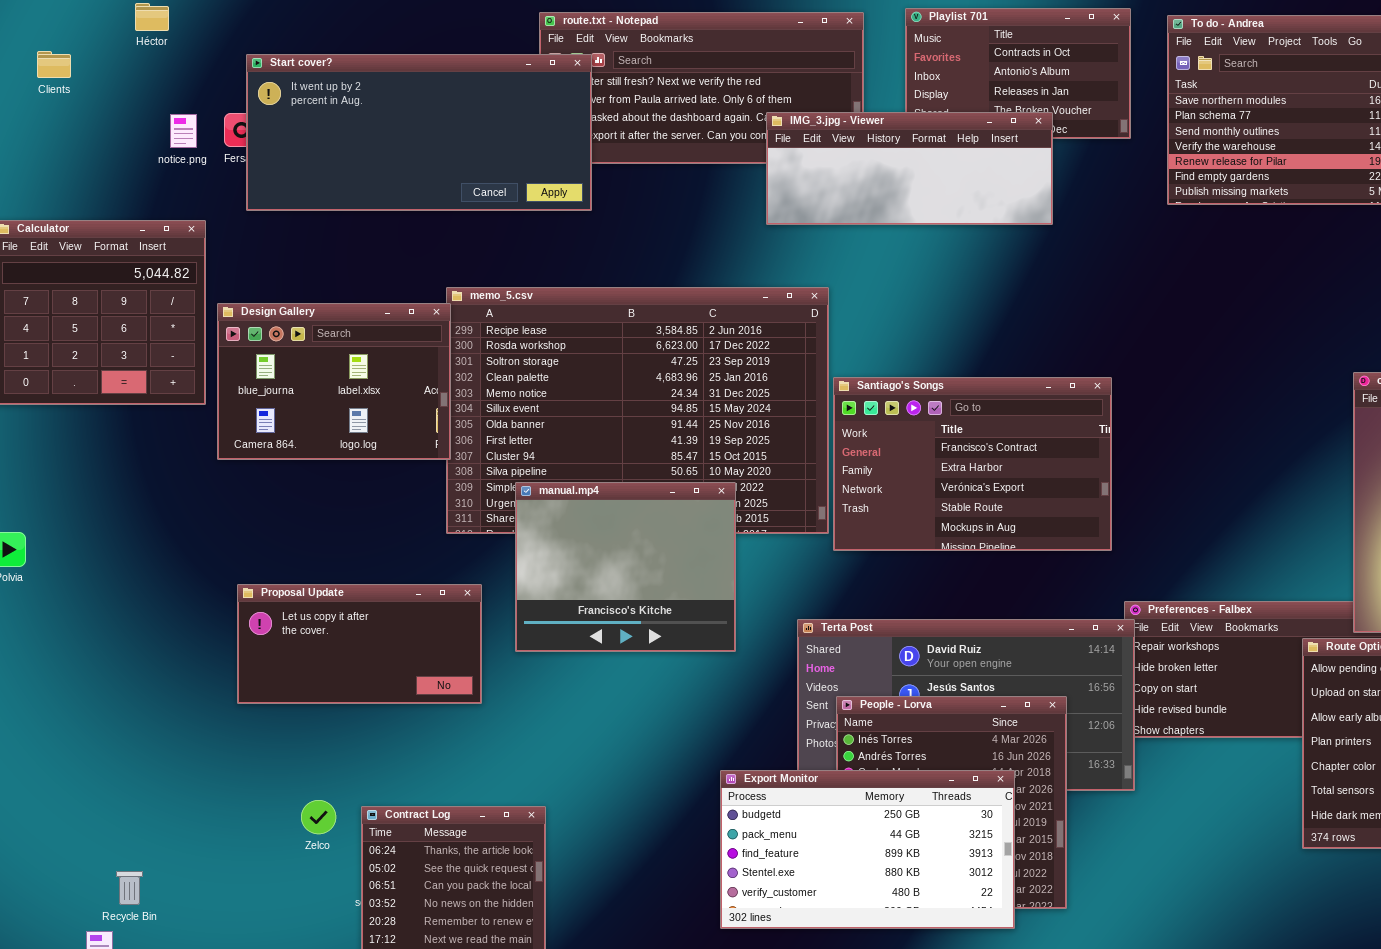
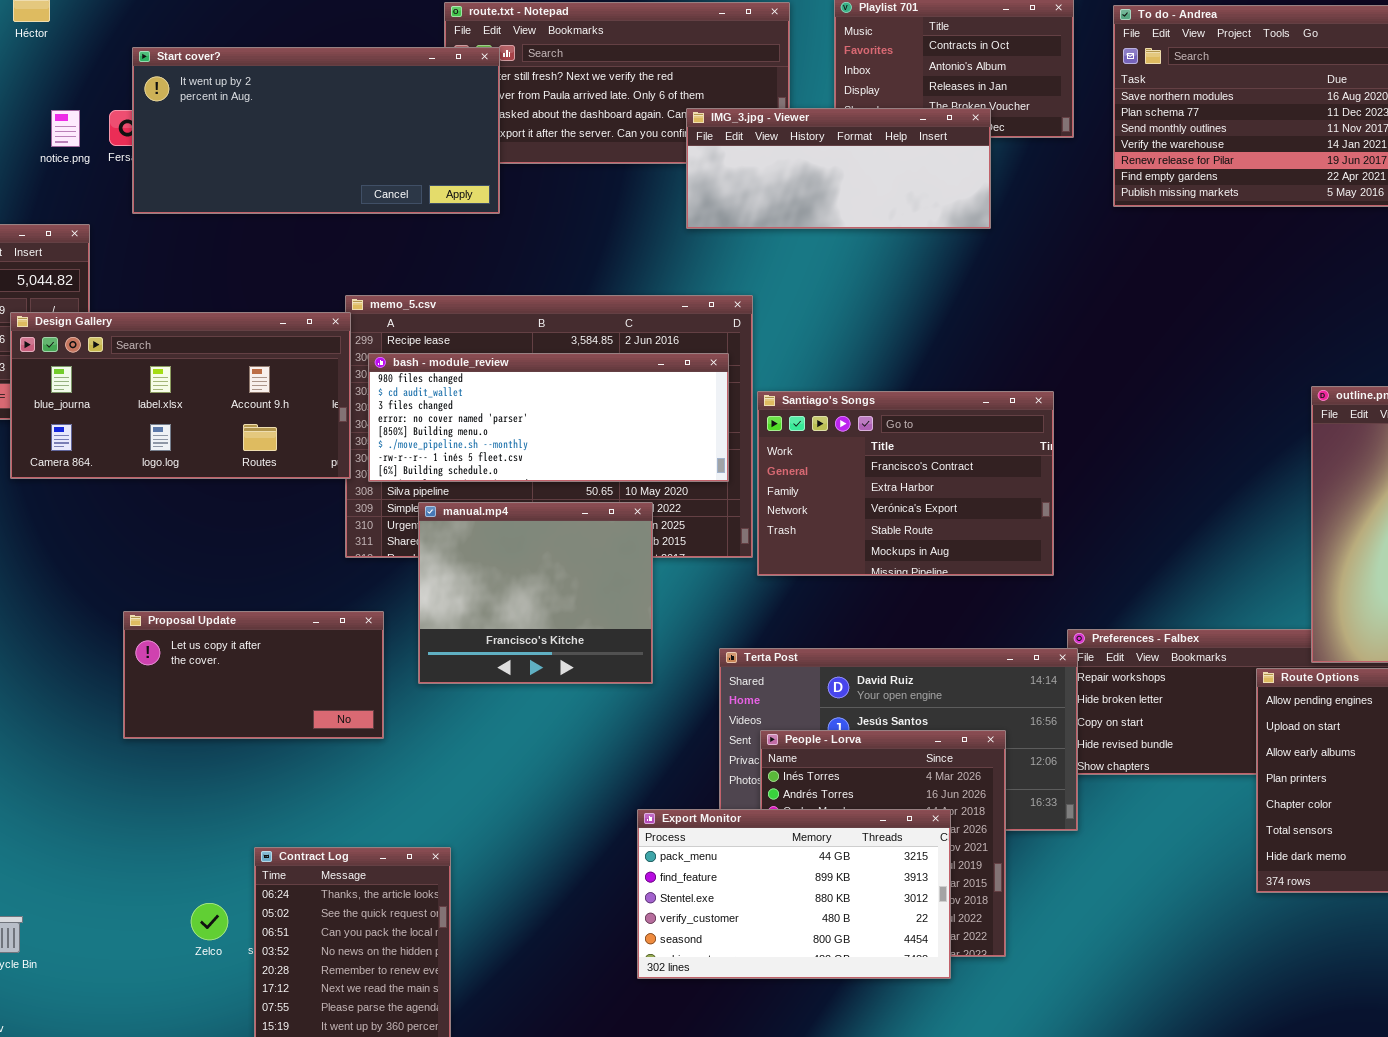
Design Gallery: [217,303,451,460] -> [10,312,351,479], resized
bash - module_review: none -> [368,353,729,482], opened
Export Monitor: [720,770,1015,929] -> [637,809,951,979], scrolled down 1 row
Zelco: [301,800,336,834] -> [191,903,228,940], moved

